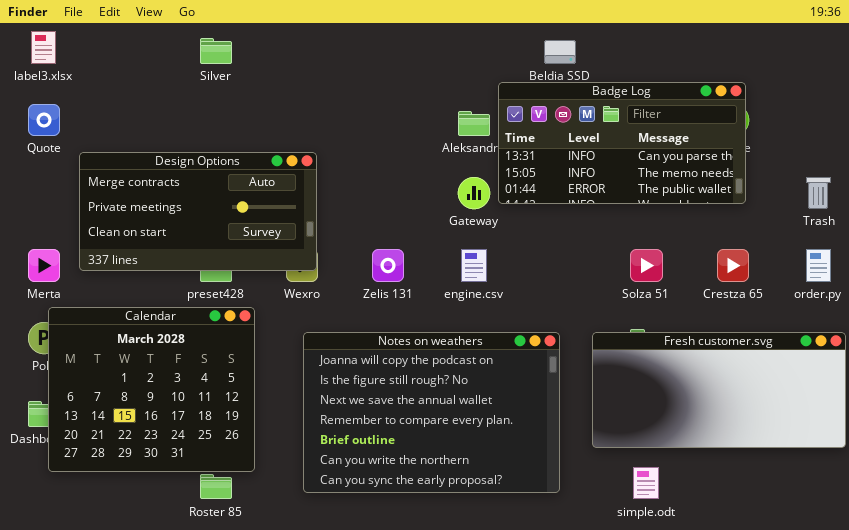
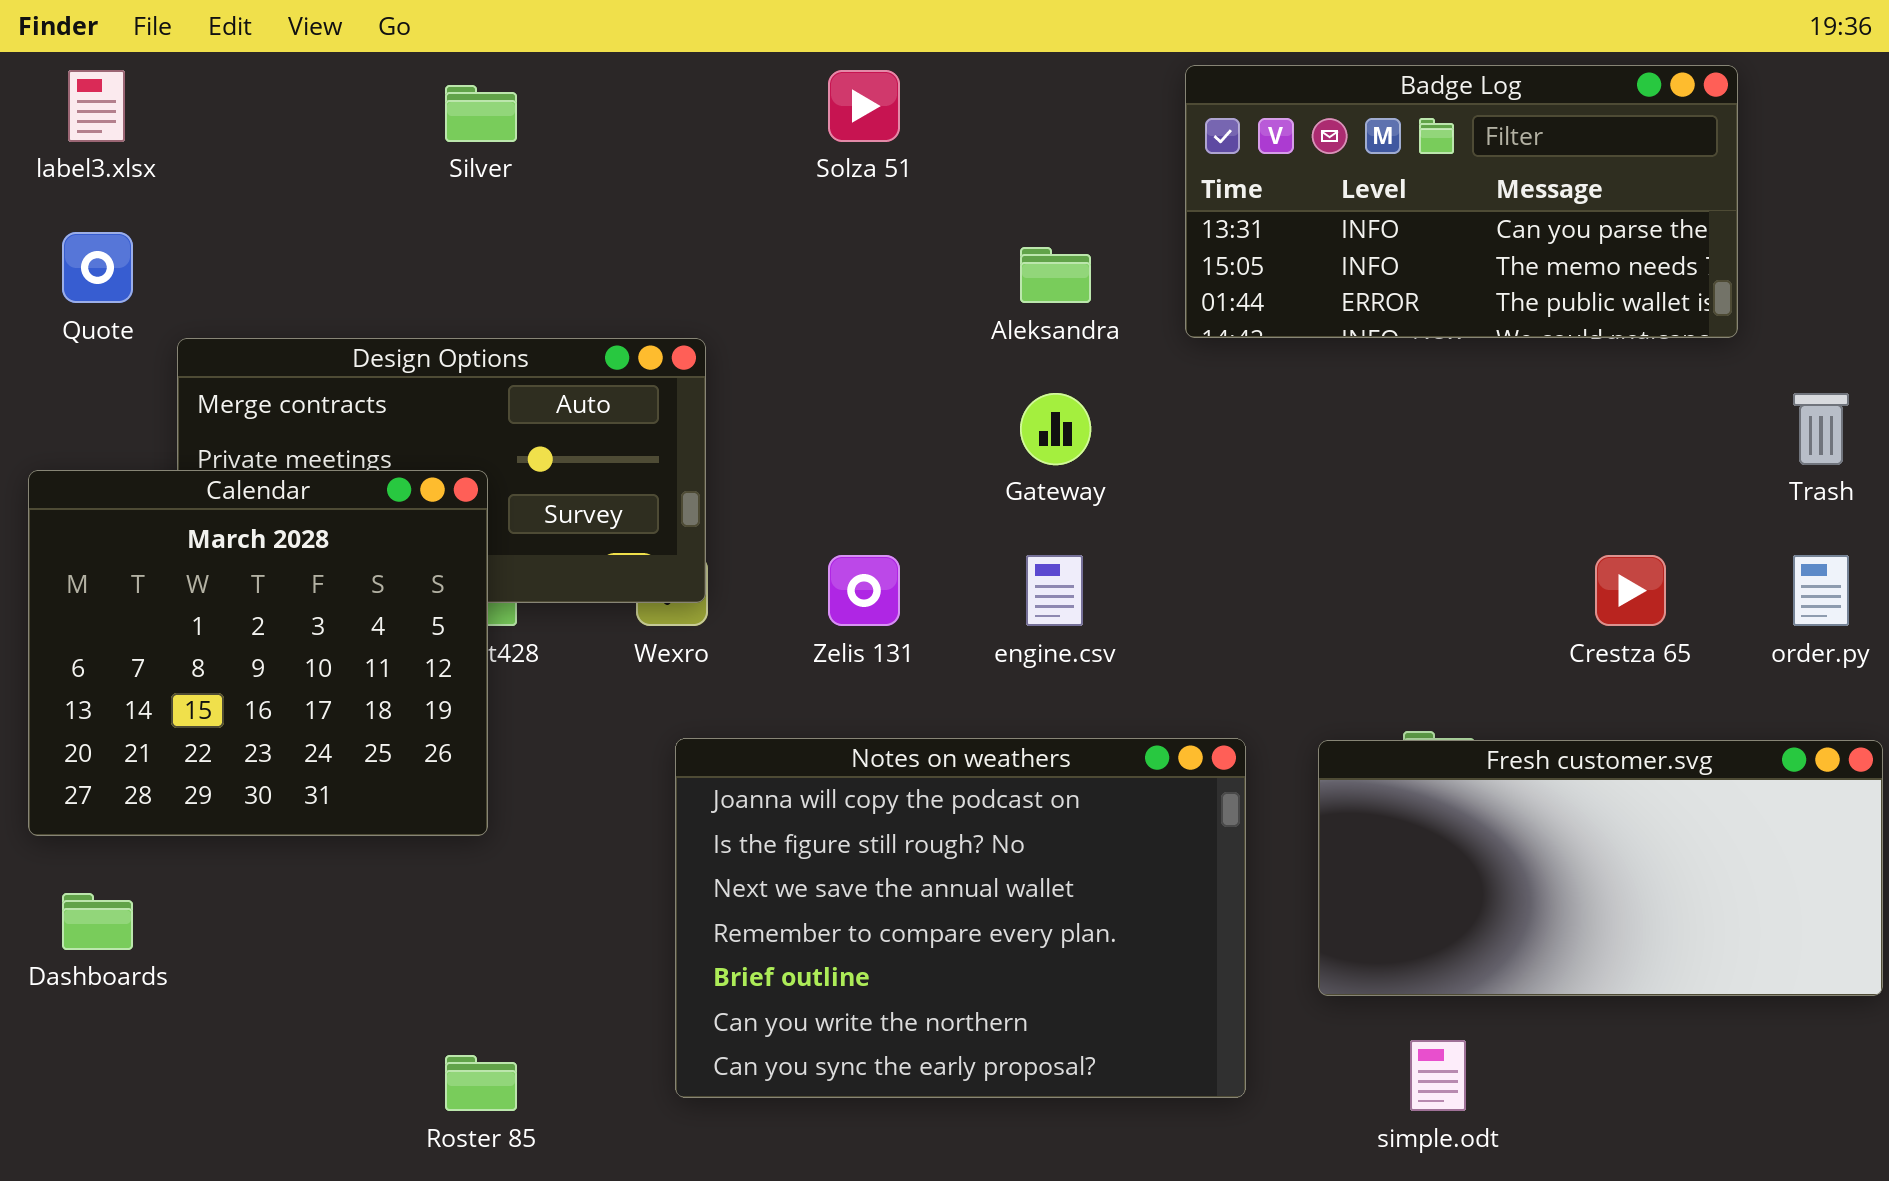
Badge Log: [498,82,746,204] -> [1185,65,1738,338], moved
Solza 51: [630,249,663,282] -> [828,70,900,142], moved
Calendar: [48,307,255,472] -> [28,470,488,836], moved

